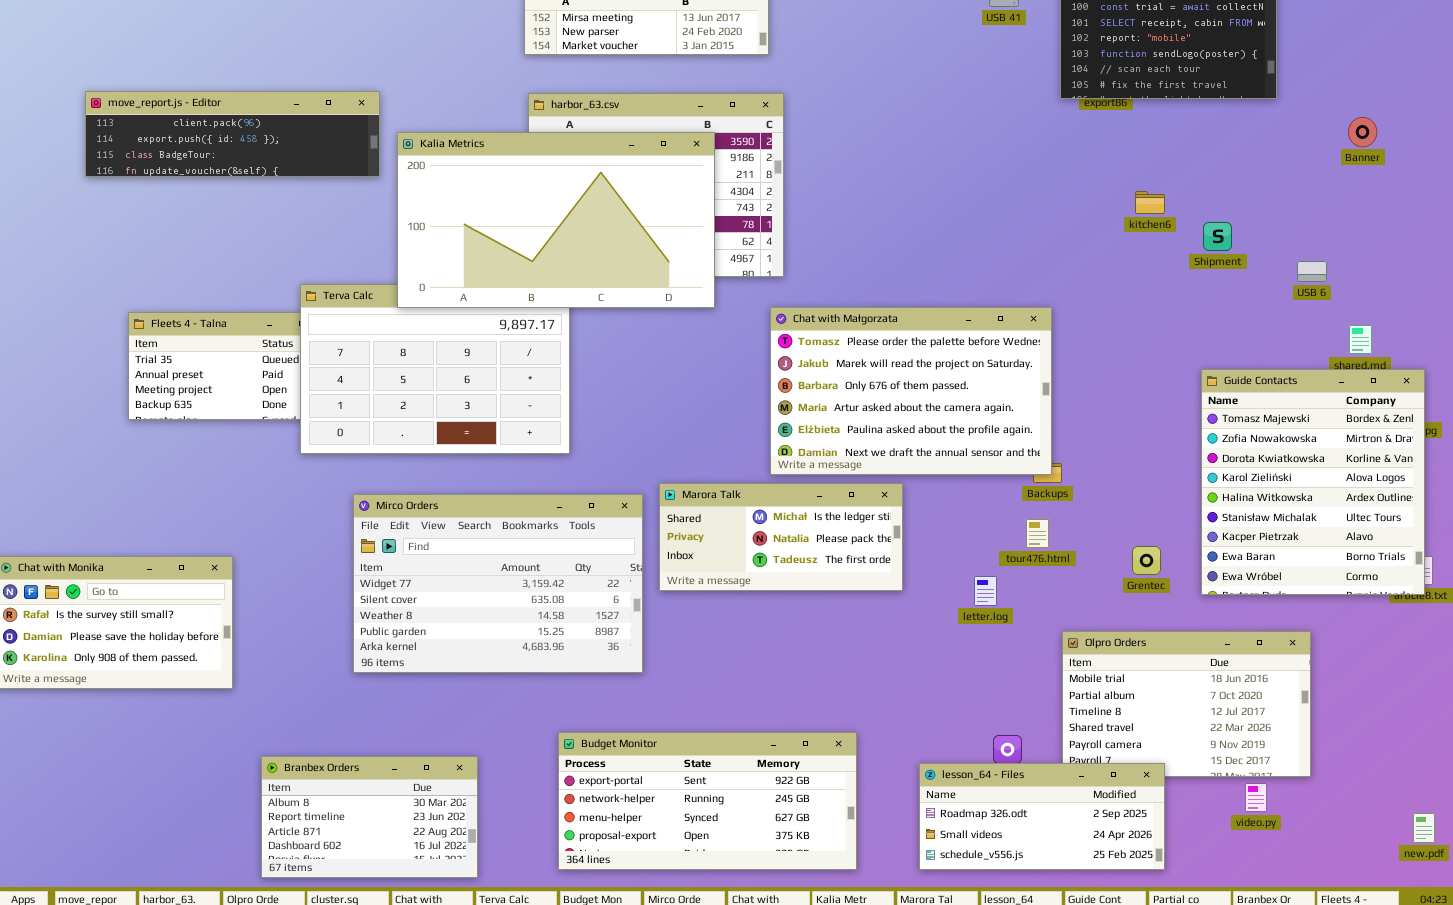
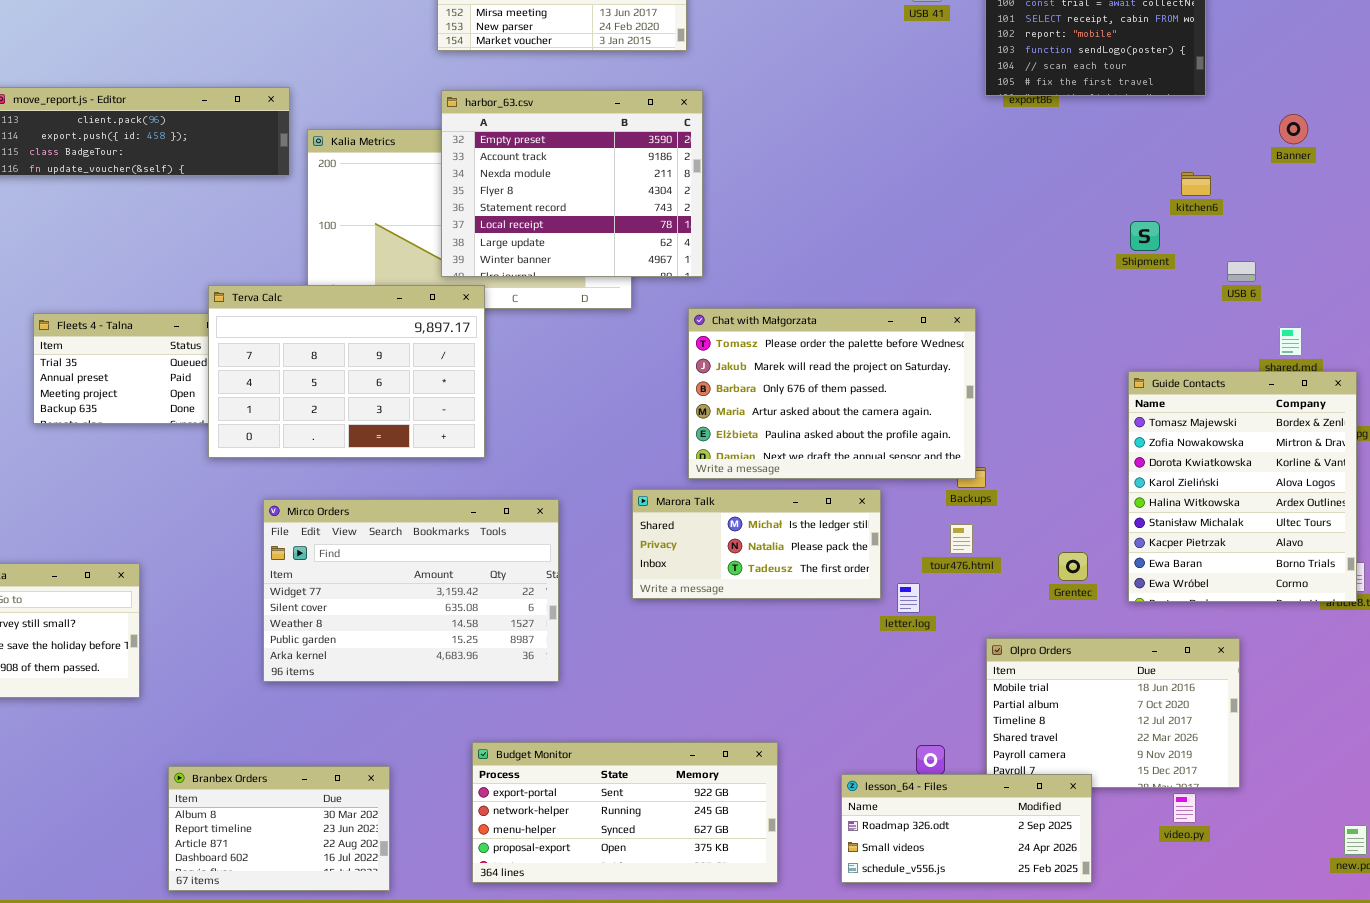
harbor_63.csv: [528,93,784,277] -> [441,90,703,277], raised
kitchen6: [1135,191,1165,214] -> [1181,172,1211,196], moved
Terva Calc: [300,284,570,454] -> [208,285,485,458], raised
Marora Talk: [659,483,903,591] -> [632,489,881,599], moved

